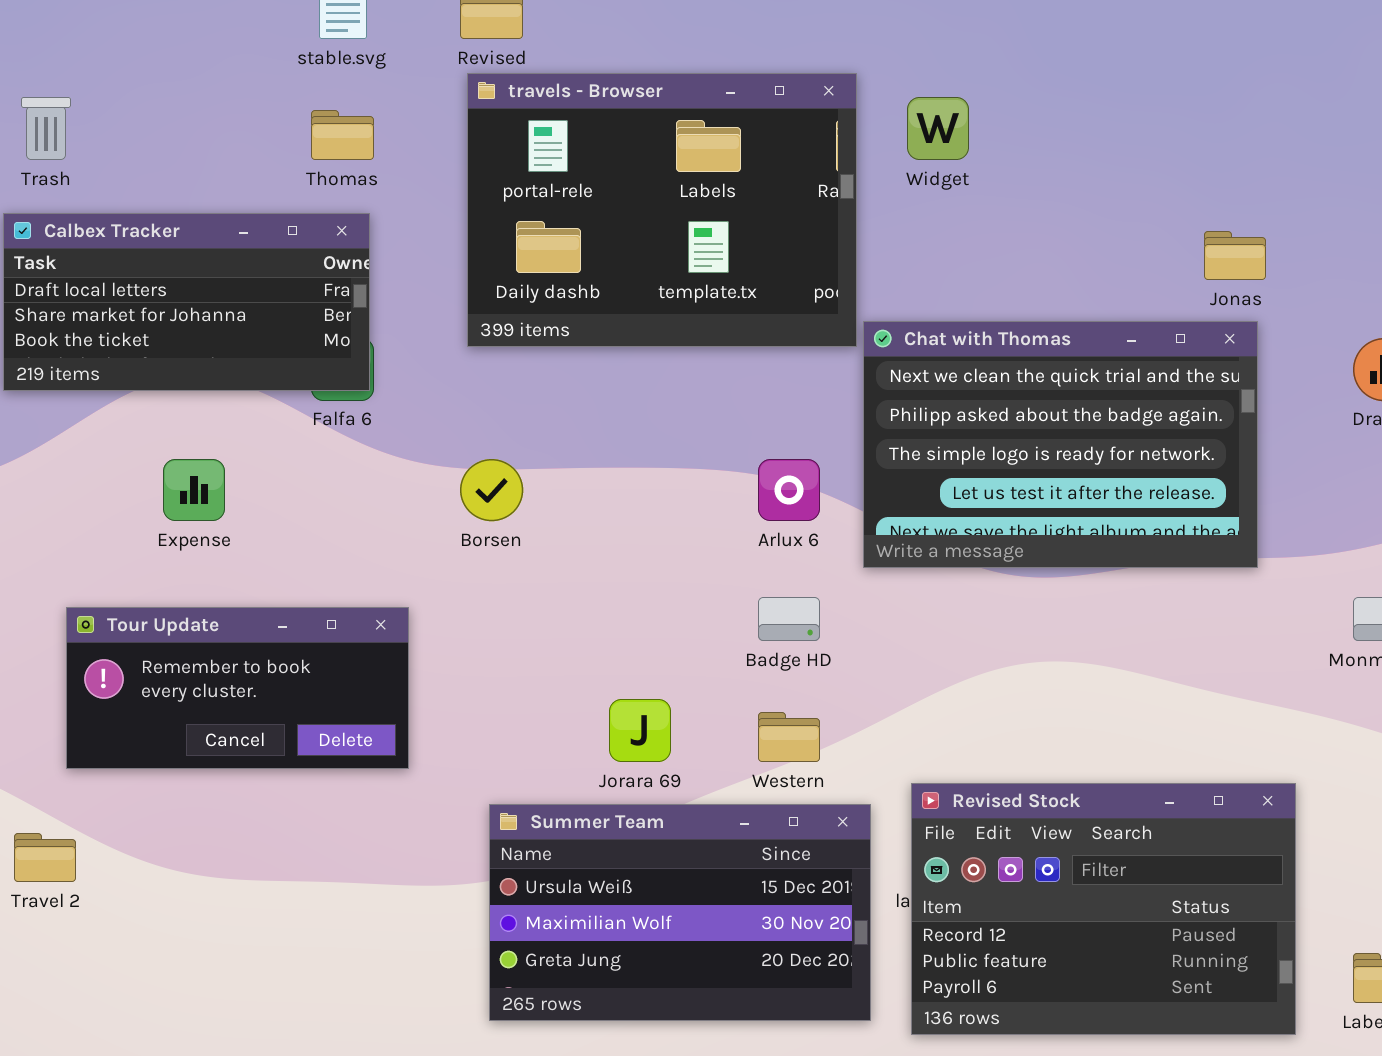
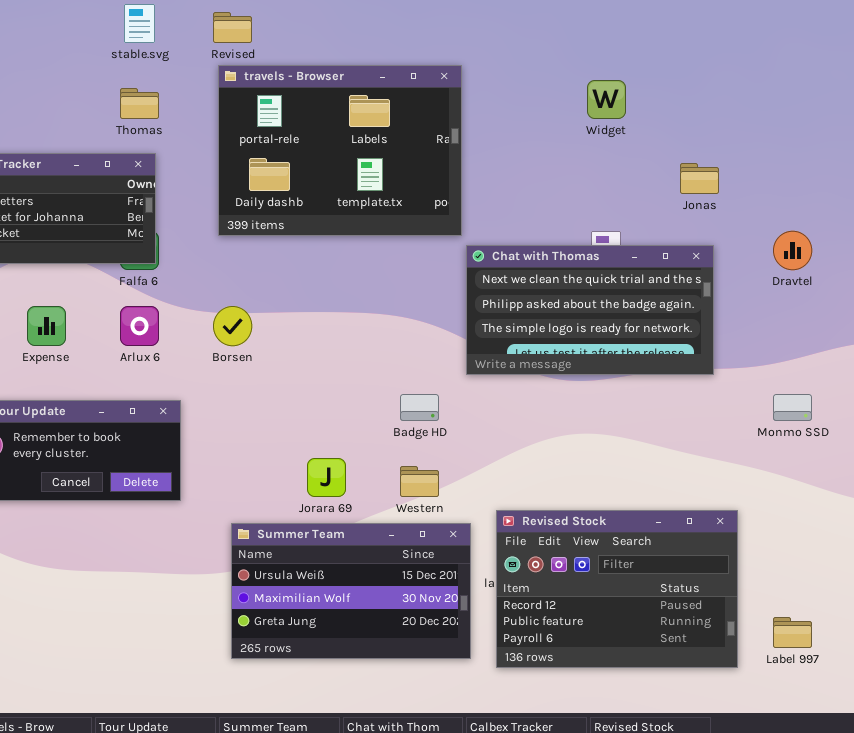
Widget: [907,97,969,160] -> [587,80,626,119], moved
Chat with Thomas: [863,321,1258,568] -> [466,245,714,375], resized
Arlux 6: [758,459,820,521] -> [120,306,159,346], moved

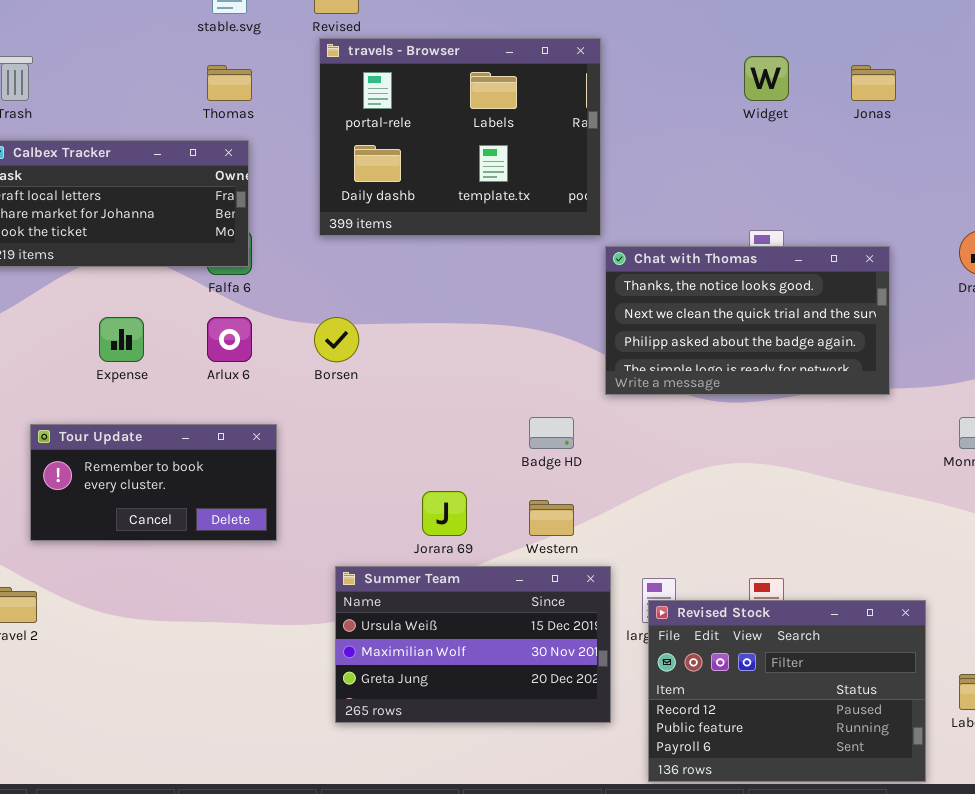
Jonas: [680,163,719,194] -> [851,65,896,101], moved
Chat with Thomas: [466,245,714,375] -> [605,246,890,395], scrolled up 1 row
Revised Stock: [496,510,738,668] -> [648,600,926,782], moved

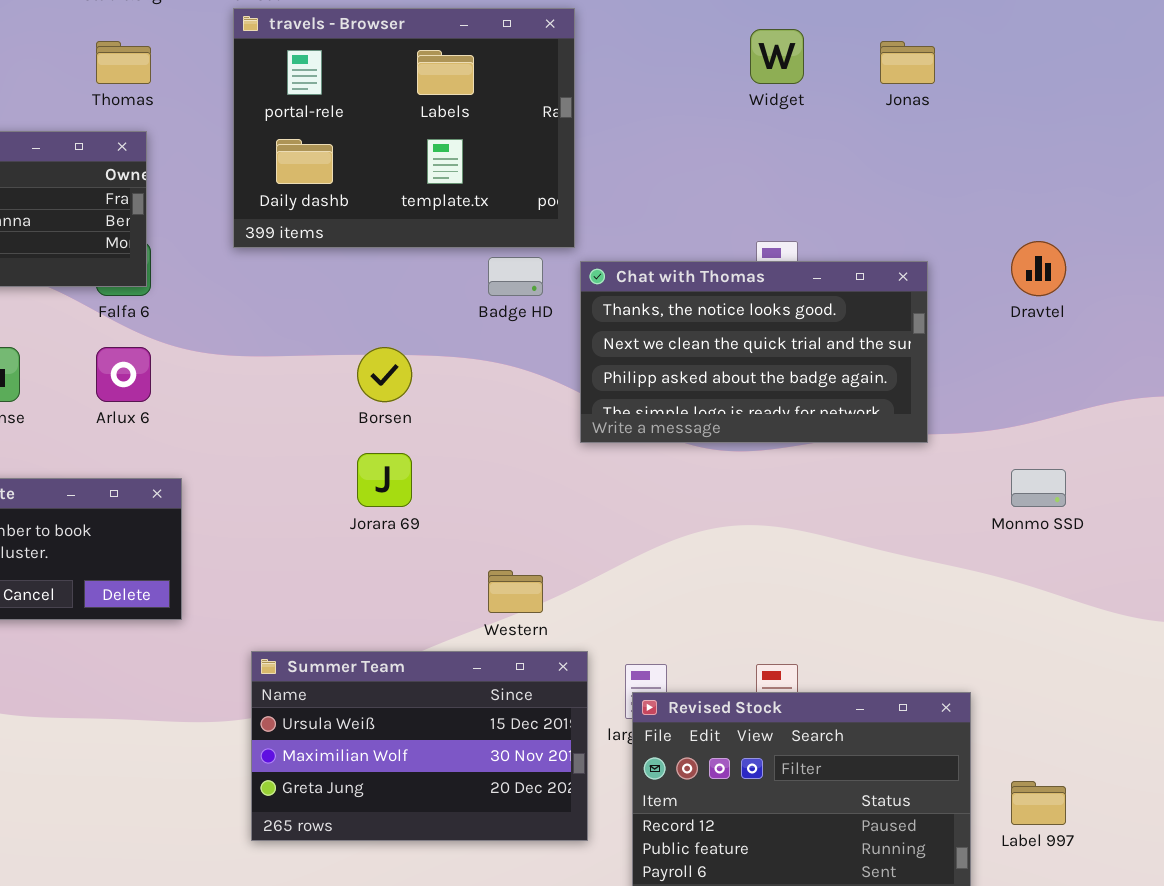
Borsen: [314,317,359,362] -> [357,347,412,402], moved
Badge HD: [529,417,574,449] -> [488,257,543,296], moved
Jorara 69: [422,491,467,536] -> [357,453,412,507], moved

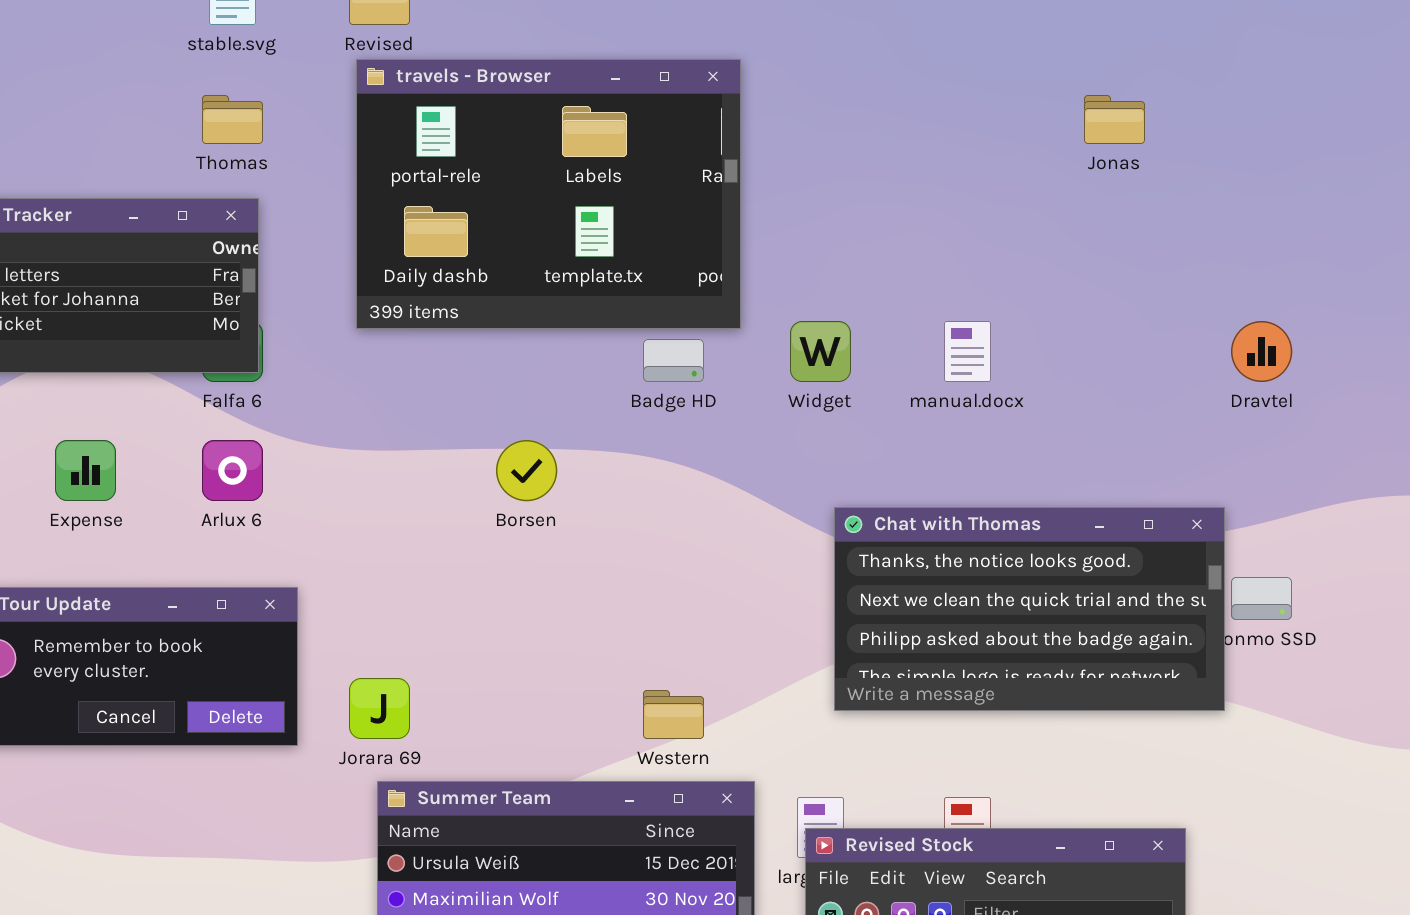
Widget: [750,29,804,84] -> [790,321,851,382], moved
Chat with Thomas: [580,261,928,443] -> [834,507,1225,711], moved
Jorara 69: [357,453,412,507] -> [349,678,410,739], moved

